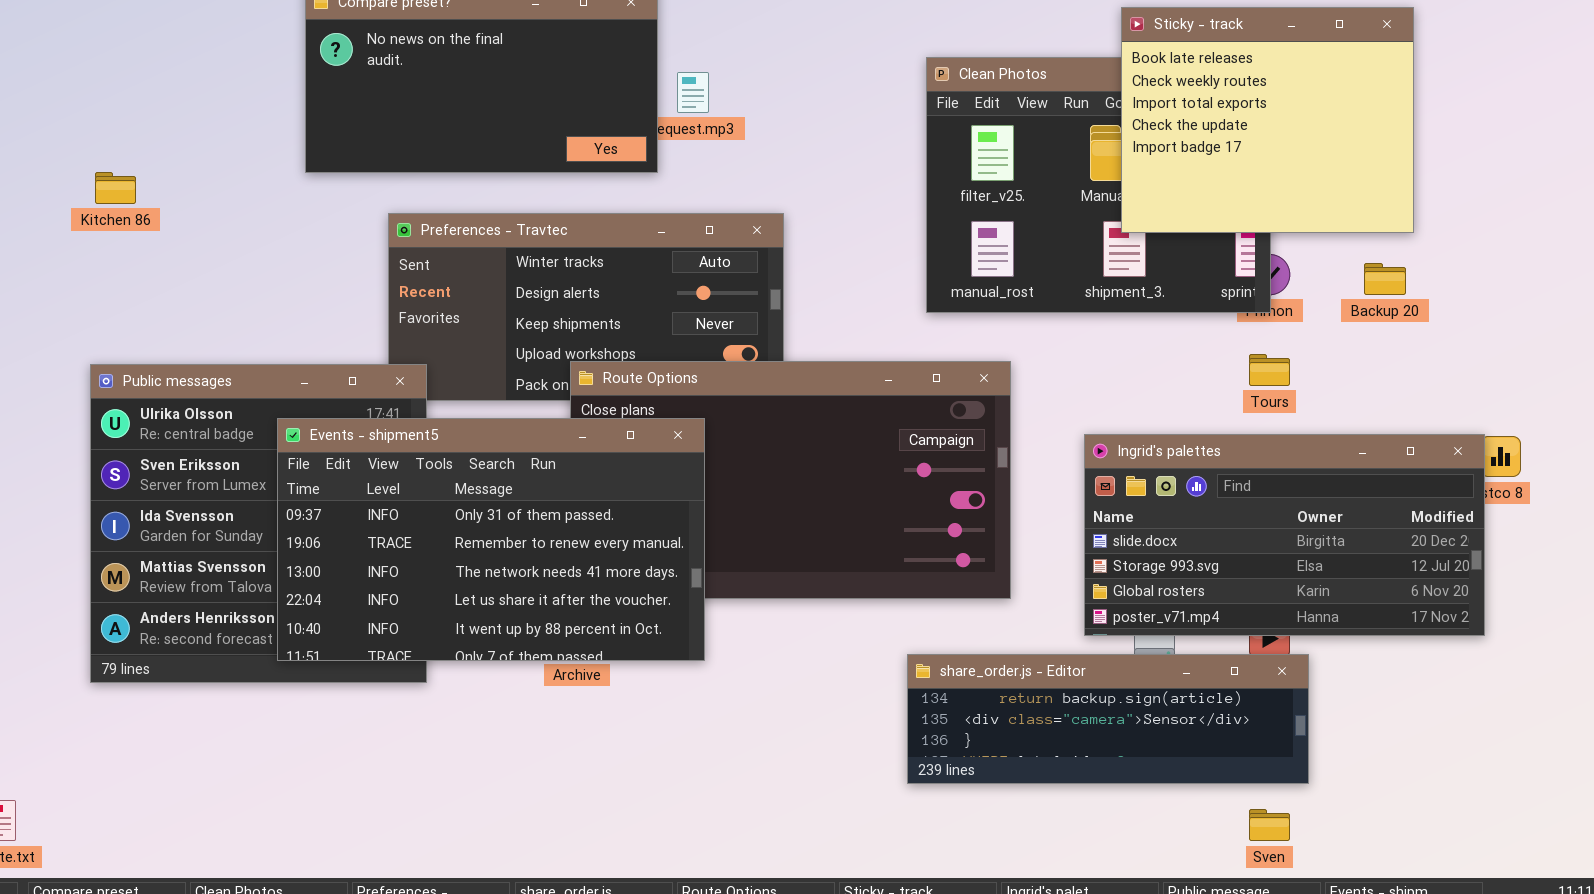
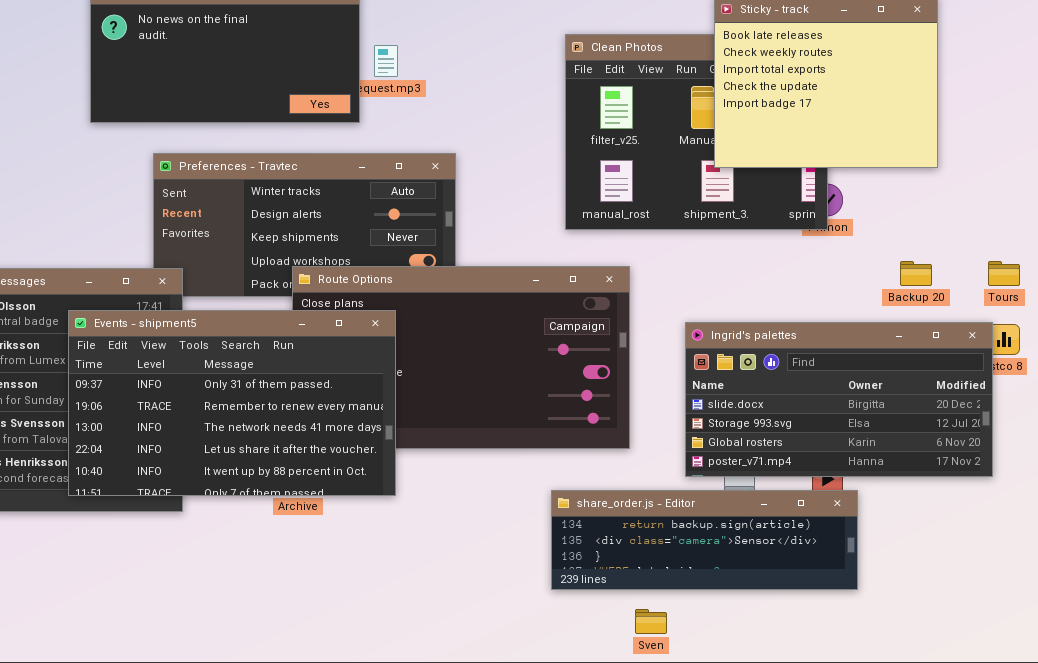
Backup 20: [1364,263,1406,295] -> [900,261,932,286], moved
Tours: [1249,354,1290,386] -> [988,261,1020,286], moved
Sven: [1249,809,1290,841] -> [635,609,667,634], moved

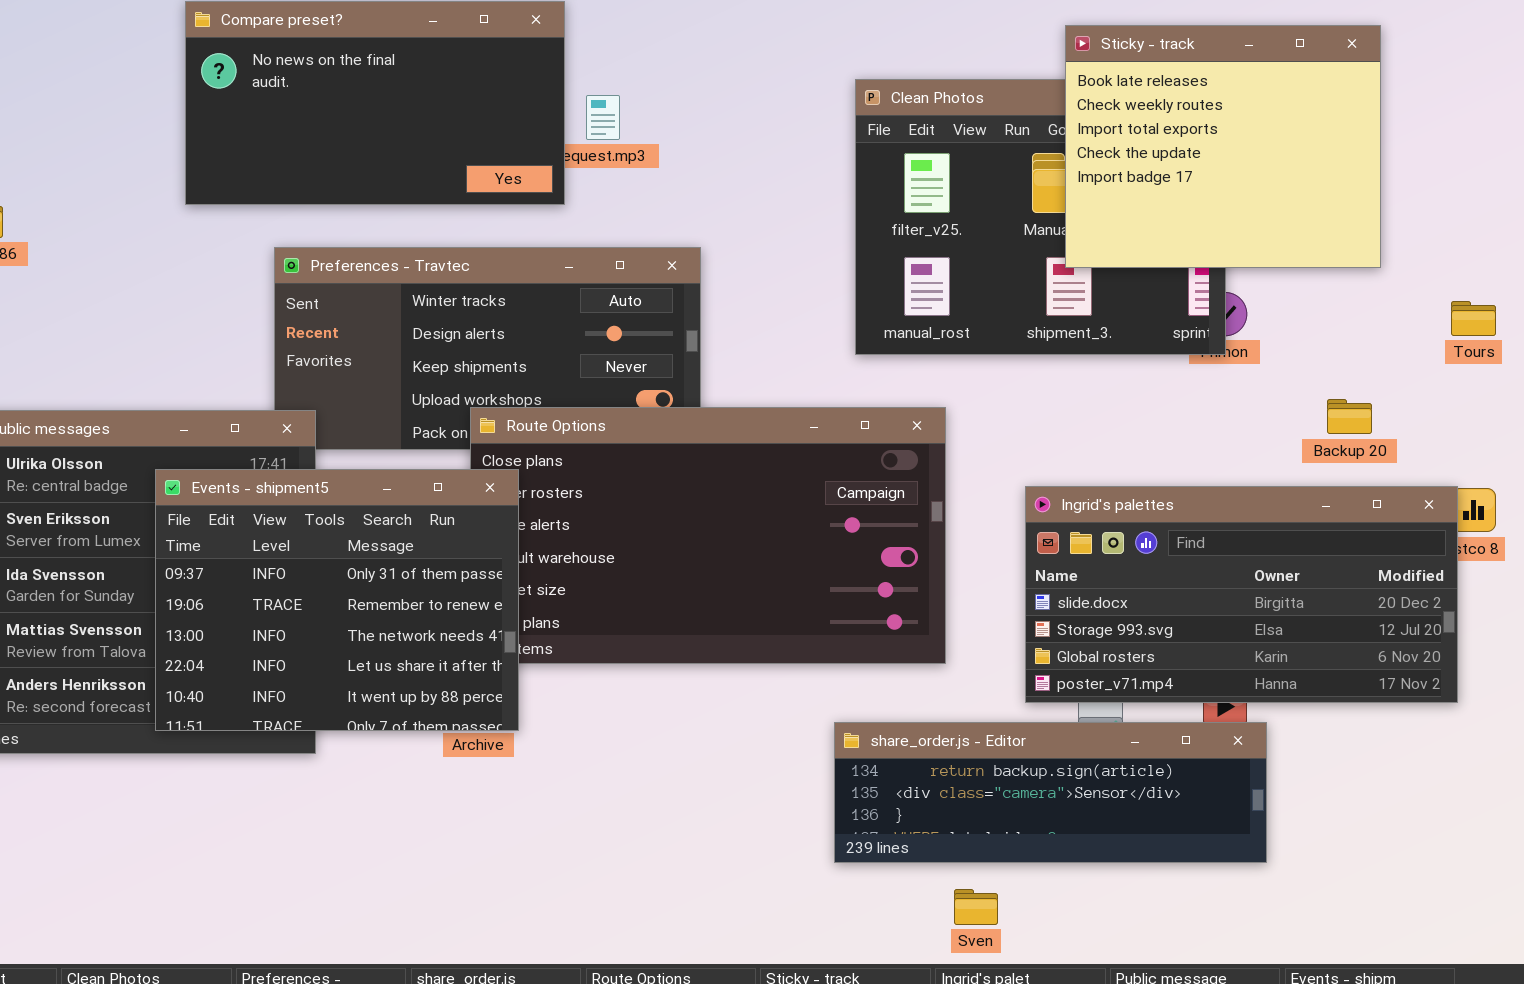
Tours: [988,261,1020,286] -> [1451,301,1496,336], moved
Events - shipment5: [68,310,396,496] -> [155,469,519,731], resized

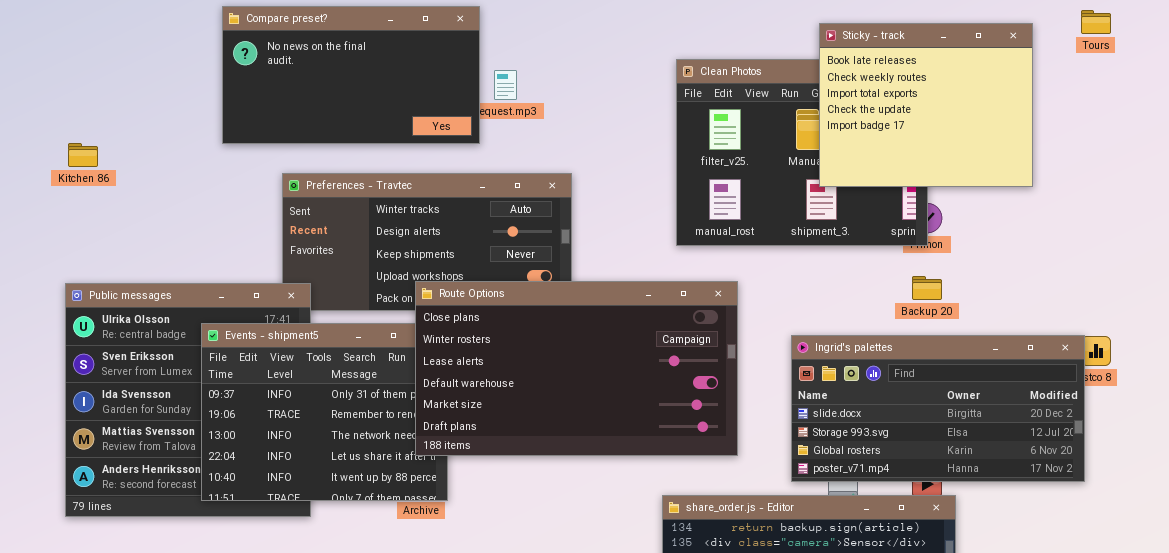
Tours: [1451,301,1496,336] -> [1081,10,1111,34], moved
Backup 20: [1327,399,1372,434] -> [912,276,942,300], moved
Route Options: [470,407,946,664] -> [415,281,738,456], raised

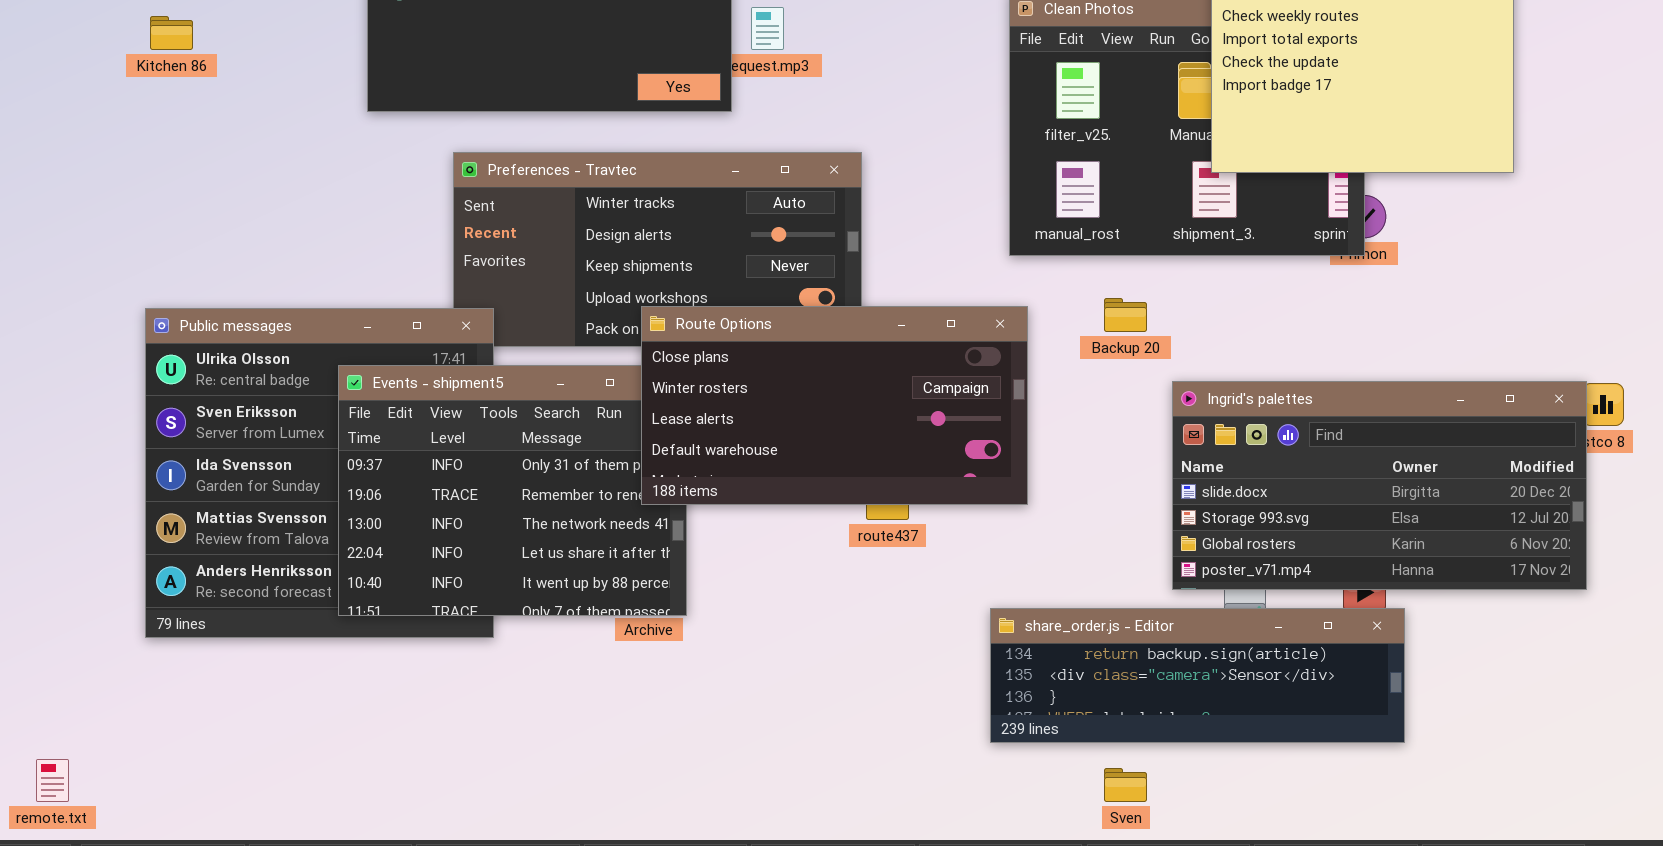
Kitchen 86: [68,143,98,167] -> [150,16,193,50], moved
Backup 20: [912,276,942,300] -> [1104,298,1147,332], moved
Route Options: [415,281,738,456] -> [641,306,1028,505], resized

